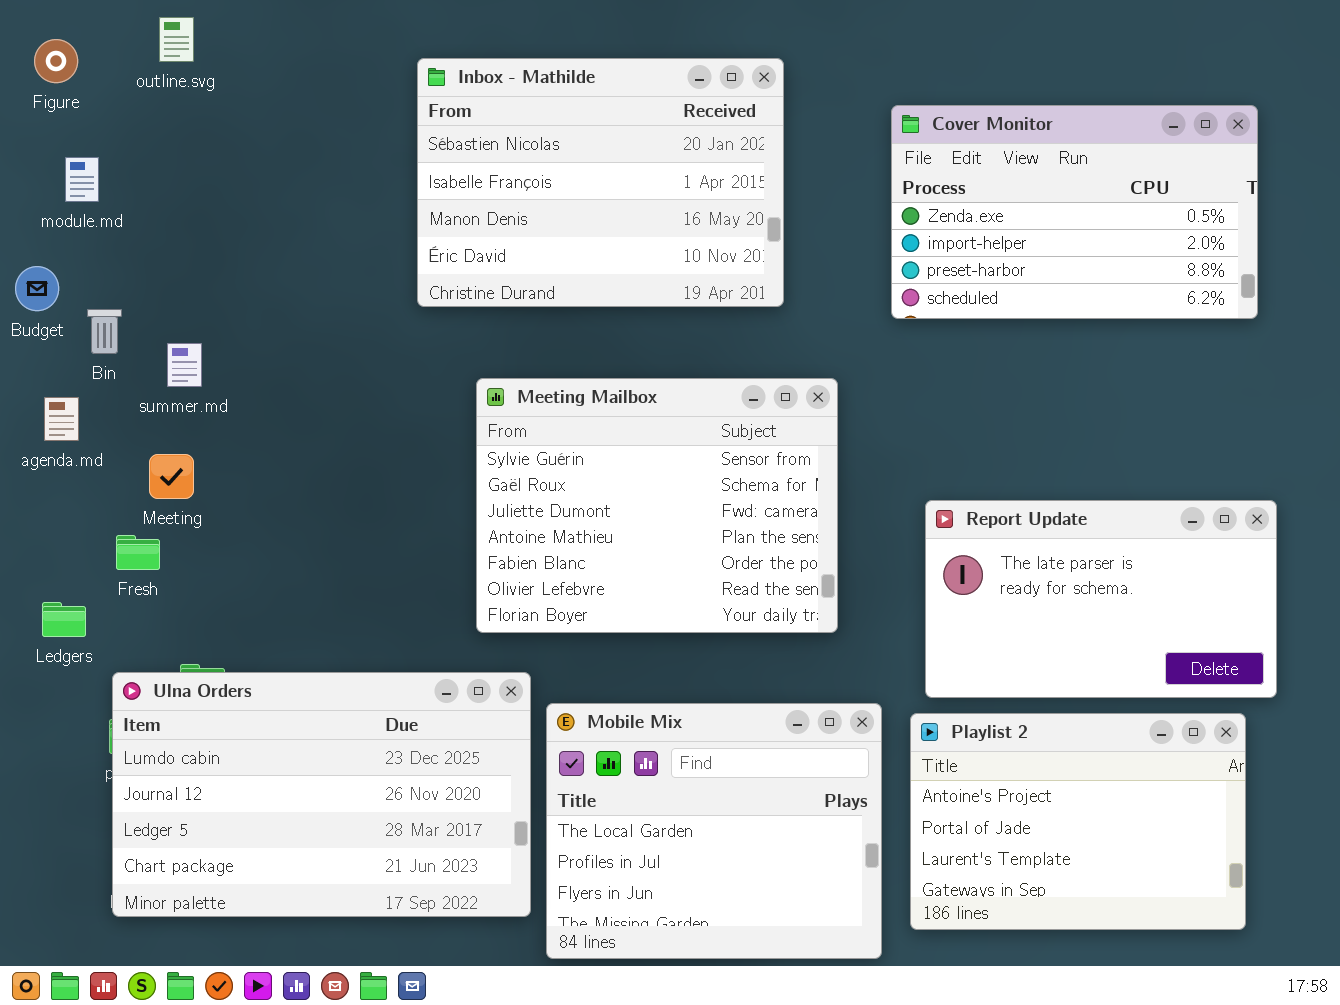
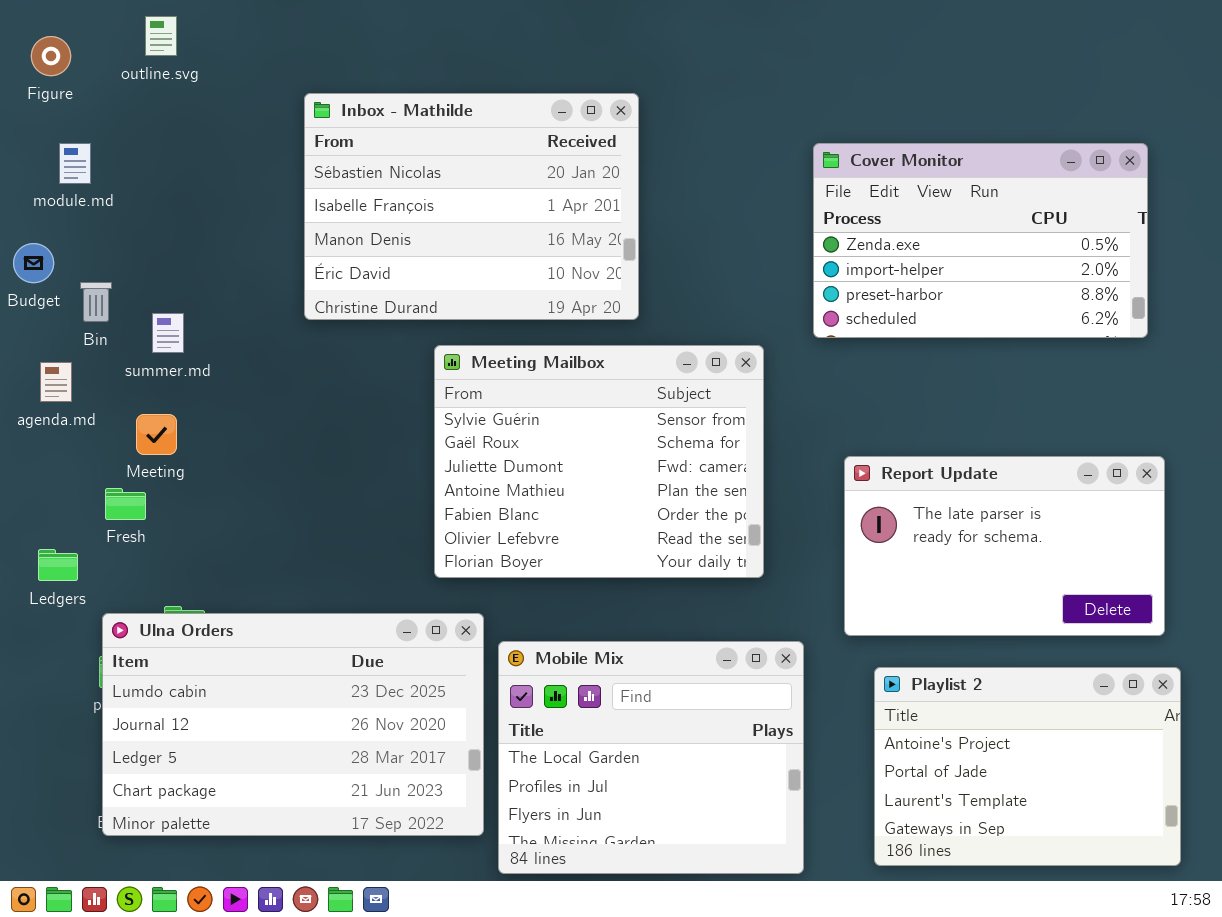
Inbox - Mathilde: [417,58,784,307] -> [304,93,639,320], moved
Cover Monitor: [891,105,1258,319] -> [813,143,1148,338], moved
Playlist 2: [910,713,1246,930] -> [874,667,1181,866], moved

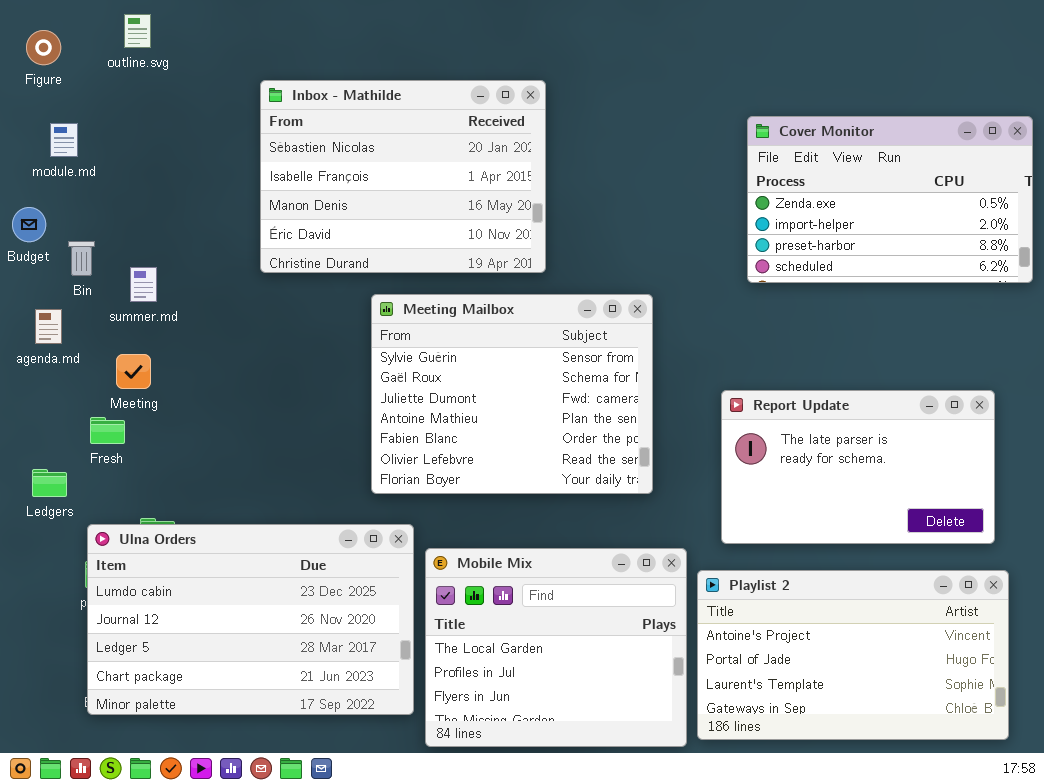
Cover Monitor: [813,143,1148,338] -> [747,116,1033,283], moved
Playlist 2: [874,667,1181,866] -> [697,570,1009,740], resized

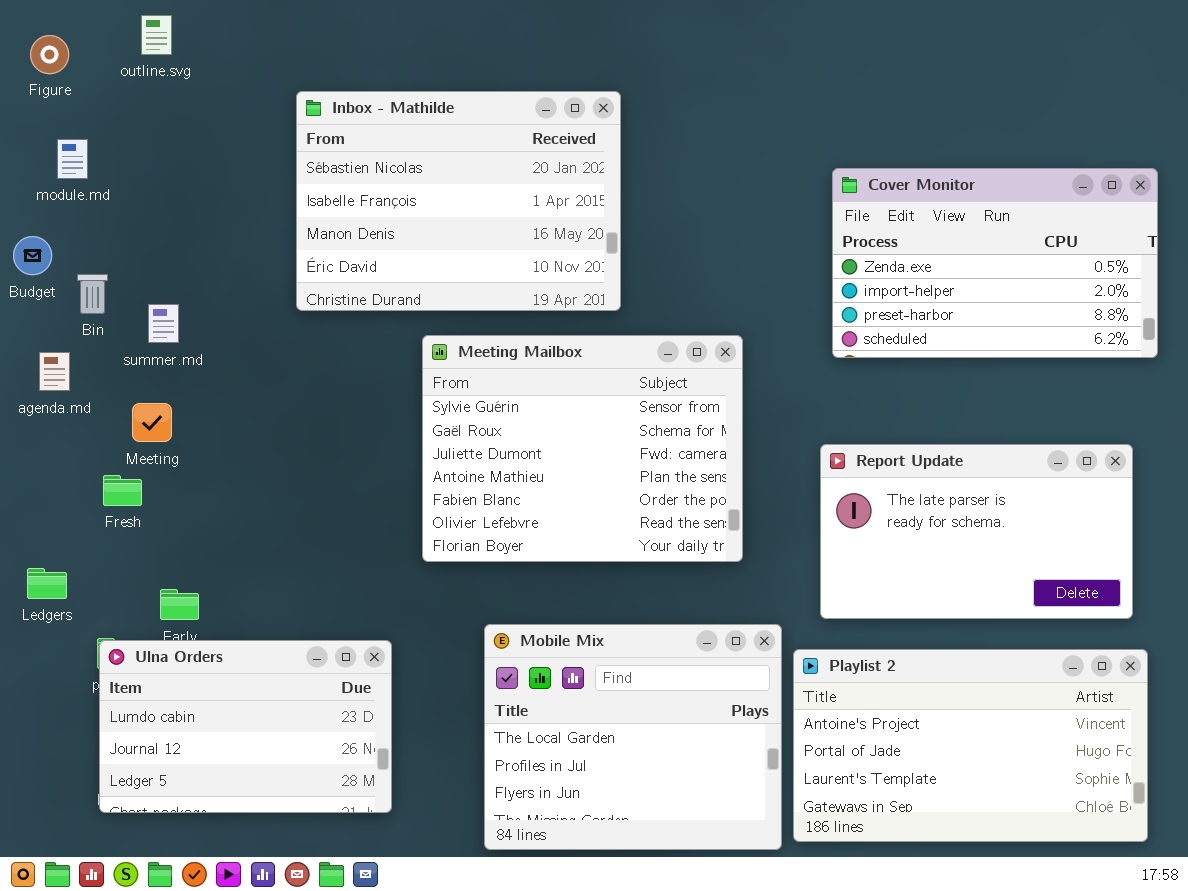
Cover Monitor: [747,116,1033,283] -> [832,168,1158,358], moved
Ledgers: [32,469,67,497] -> [27,568,67,599], moved
Ulna Orders: [87,524,414,715] -> [99,640,392,813], resized

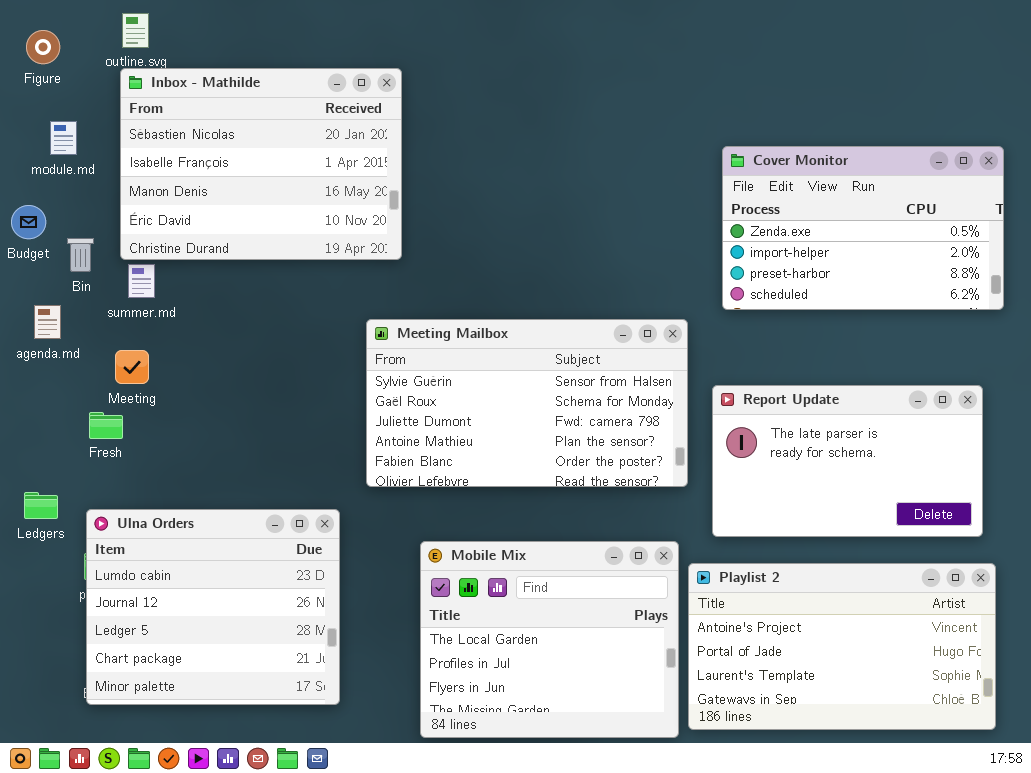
Inbox - Mathilde: [296,91,621,311] -> [120,68,402,260], moved
Meeting Mailbox: [422,335,743,562] -> [366,319,688,487], resized
Ulna Orders: [99,640,392,813] -> [86,509,340,705], resized

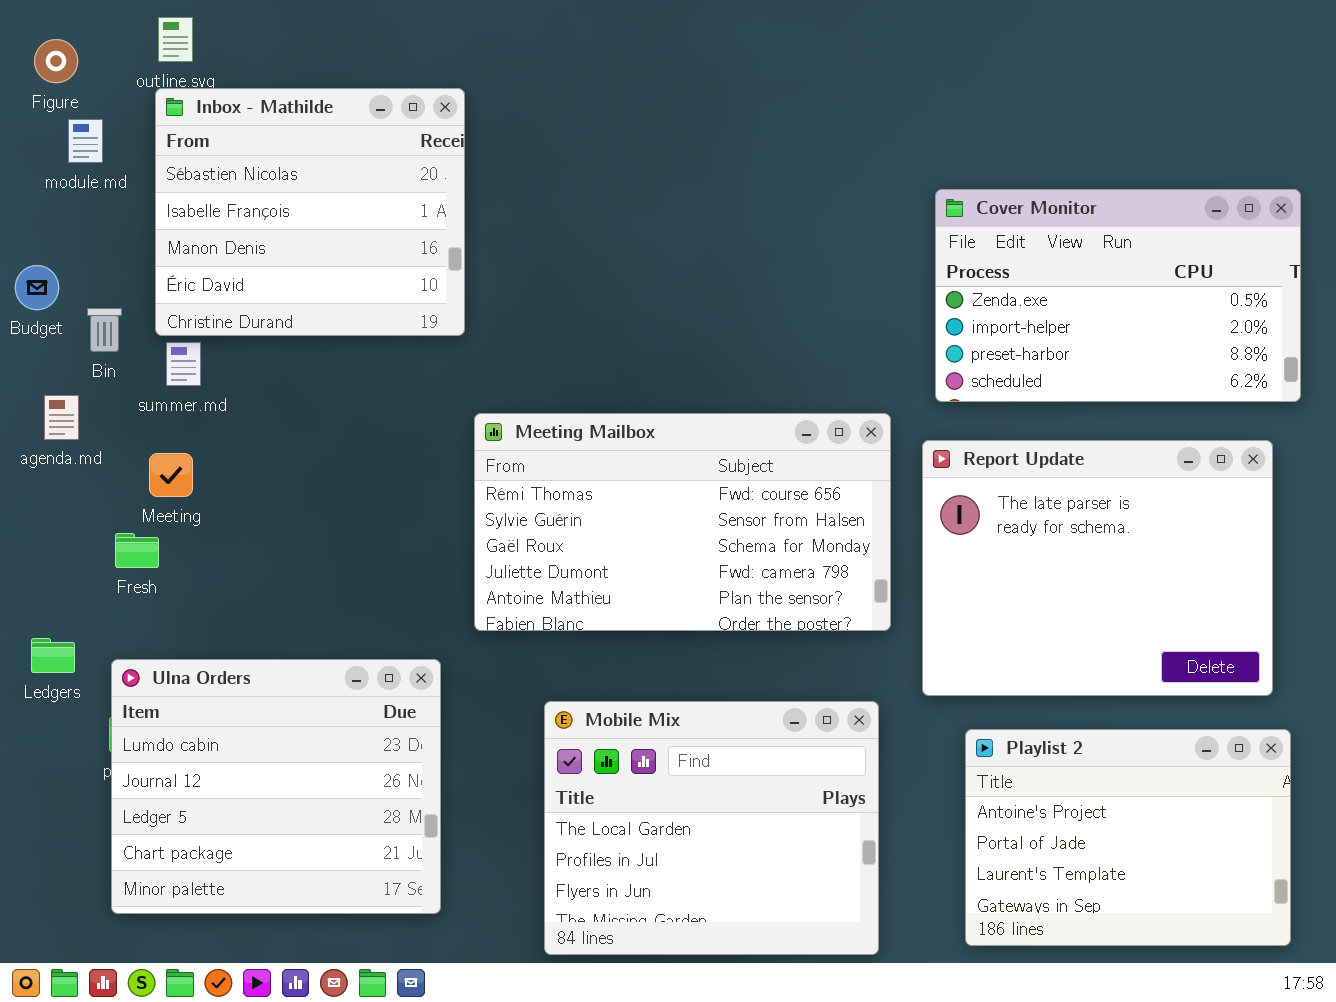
Inbox - Mathilde: [120,68,402,260] -> [155,88,465,336], resized
module.md: [50,121,77,155] -> [68,119,103,163], moved
Meeting Mailbox: [366,319,688,487] -> [474,413,891,631], scrolled up 1 row
Report Update: [712,385,983,537] -> [922,440,1273,696], resized
Playlist 2: [688,563,996,730] -> [965,729,1291,946], resized

